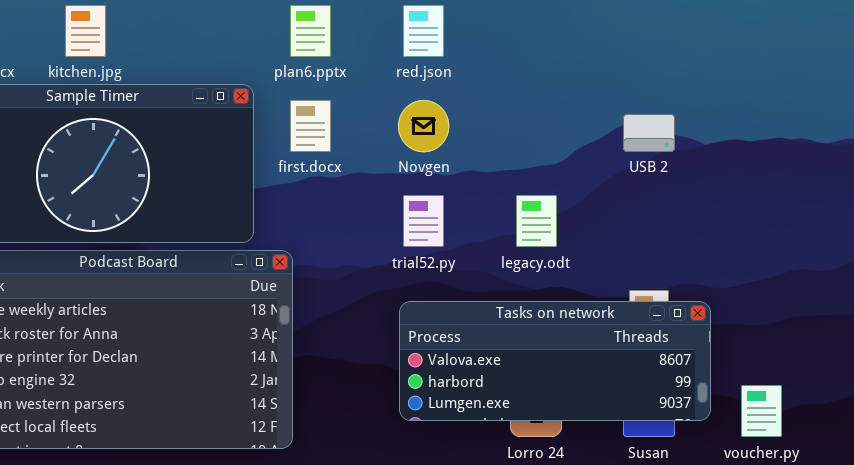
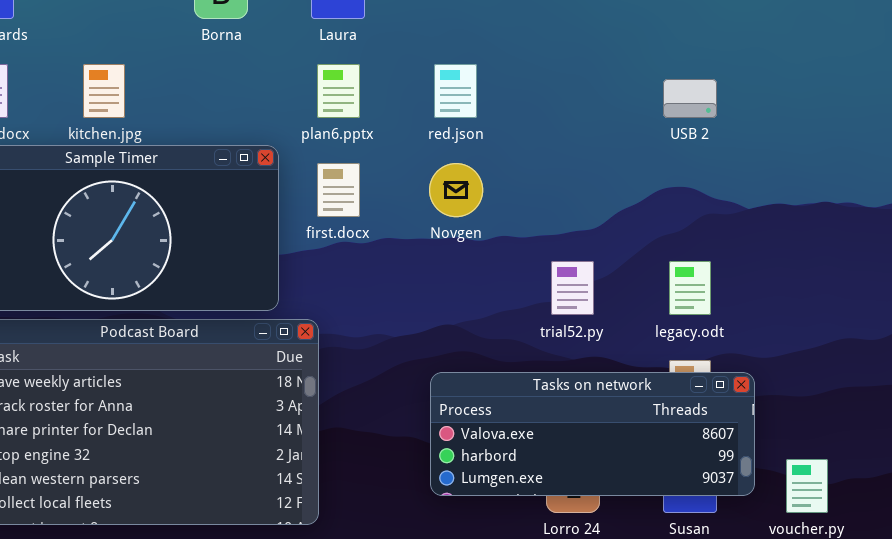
USB 2: [623,114,675,152] -> [663,79,717,118], moved
trial52.py: [403,195,444,247] -> [551,261,594,315], moved
legacy.odt: [516,195,557,247] -> [669,261,711,315], moved

